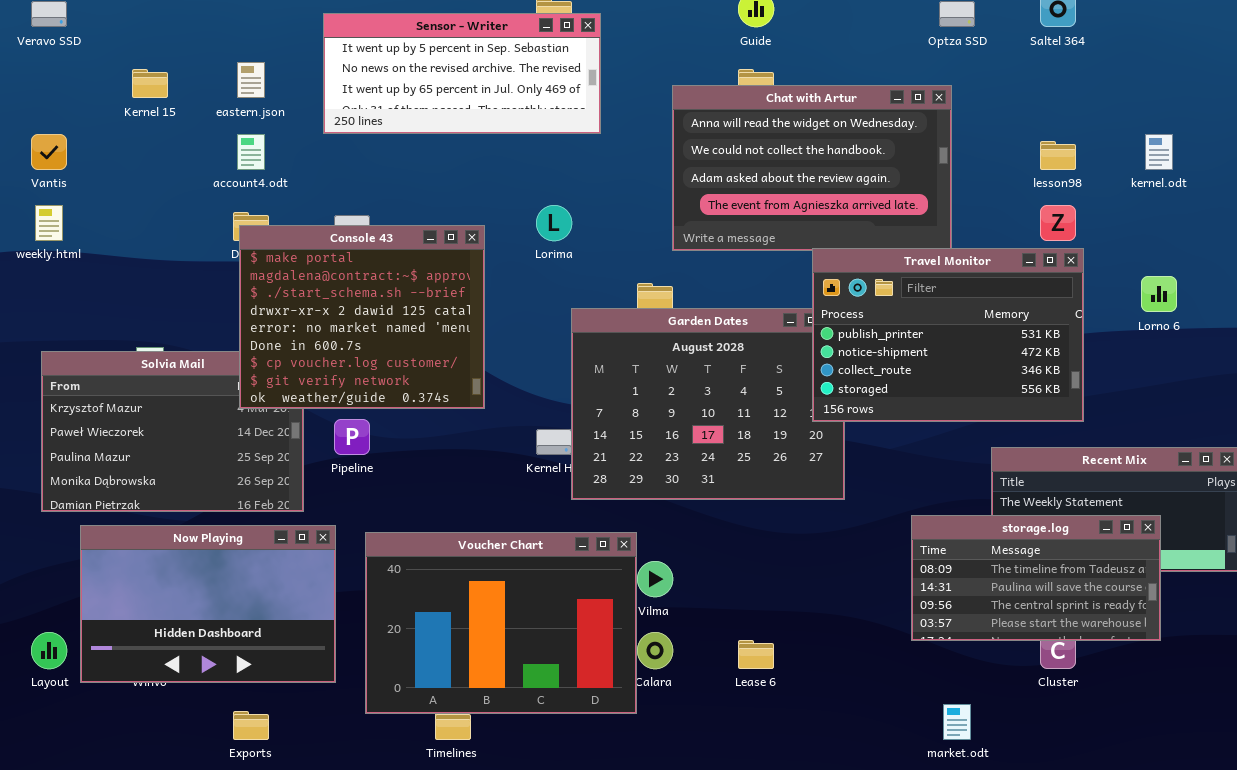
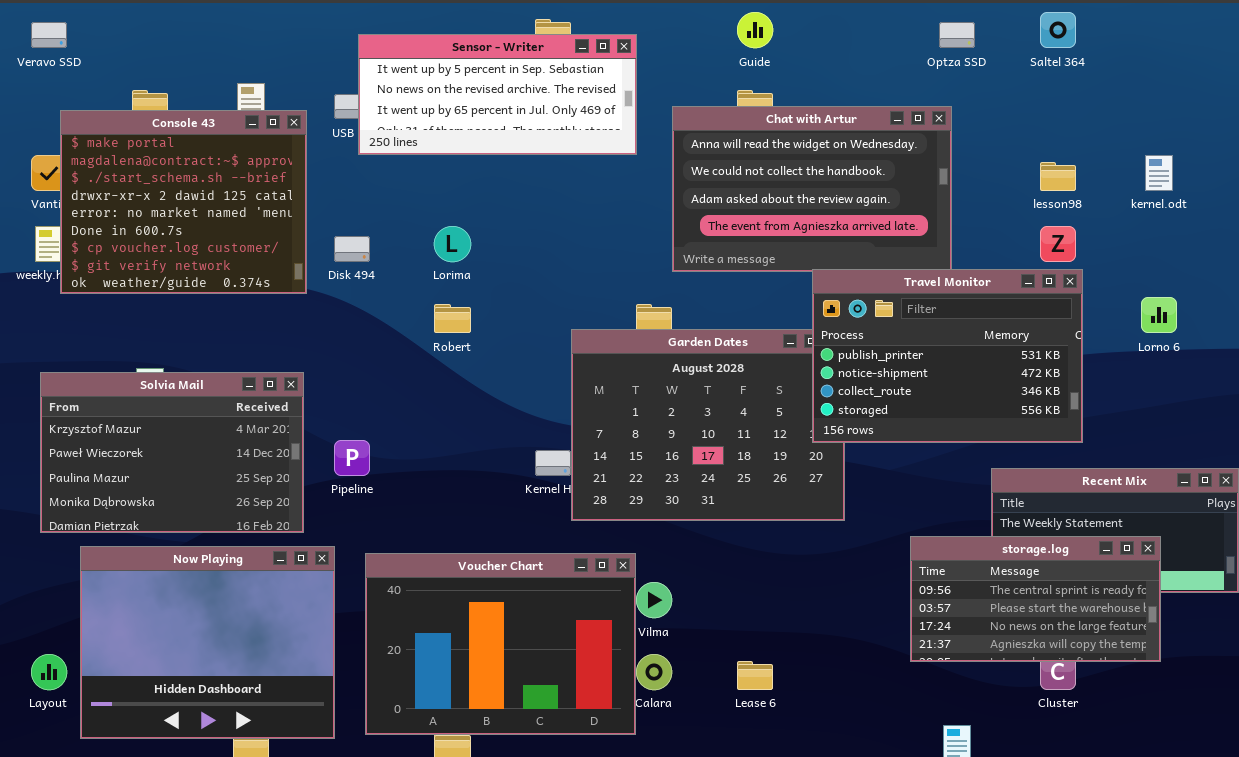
Sensor - Writer: [323,13,601,134] -> [358,34,637,155], moved
Lorima: [536,205,572,241] -> [434,226,471,262], moved
Console 43: [239,225,485,409] -> [60,110,307,294], moved
storage.log: [911,515,1161,641] -> [910,536,1161,662], scrolled down 2 rows
Now Playing: [80,525,336,683] -> [80,546,335,739], resized

